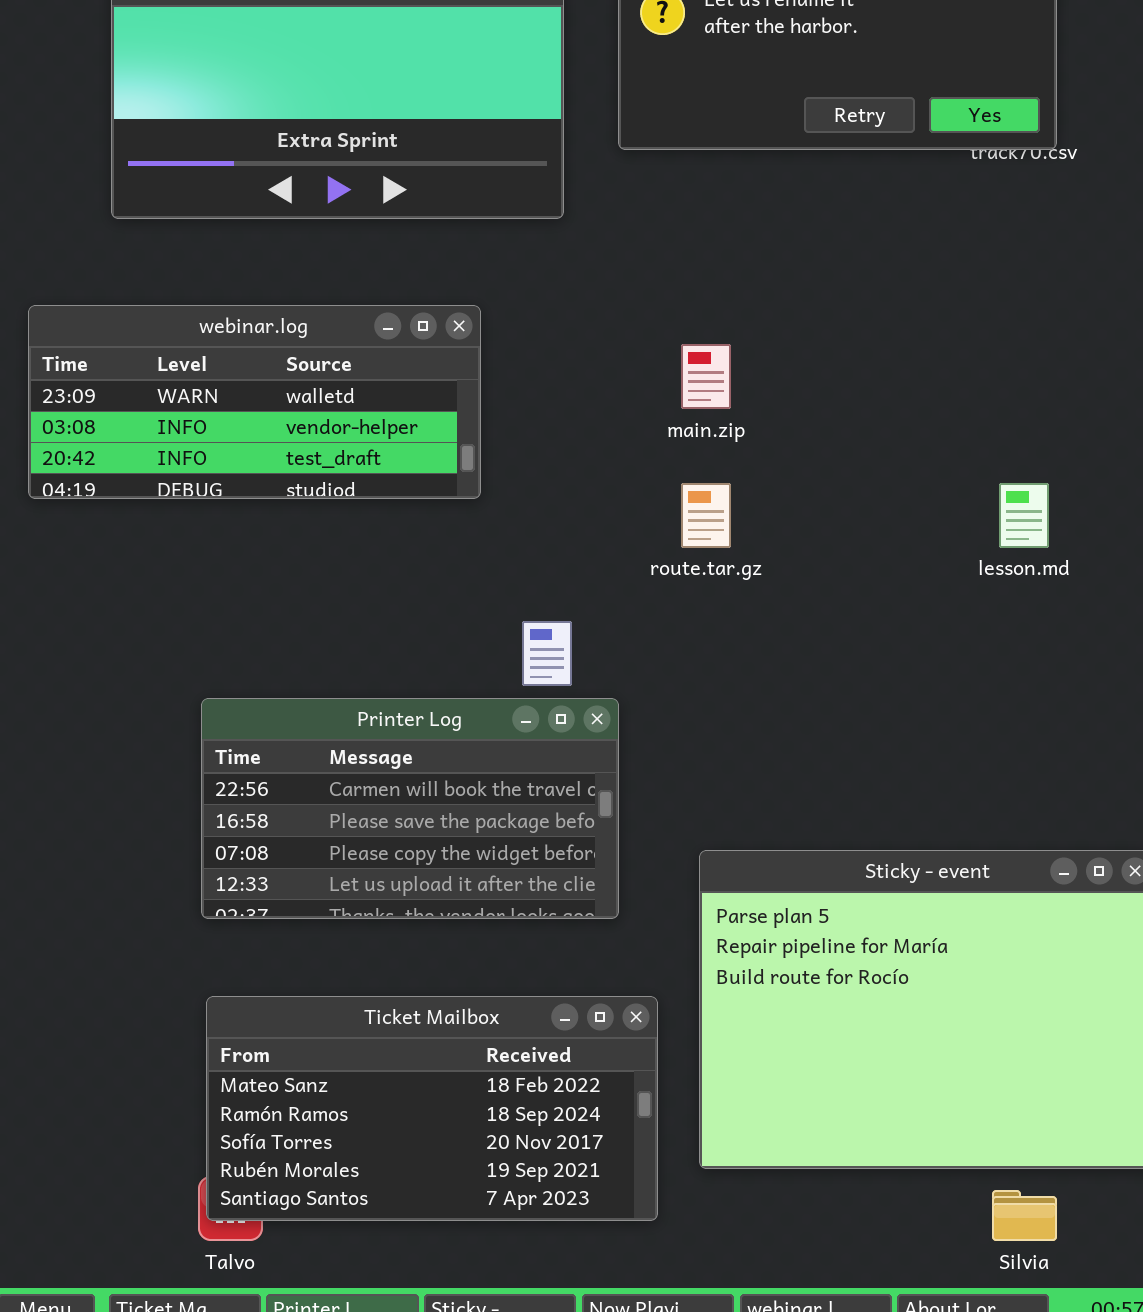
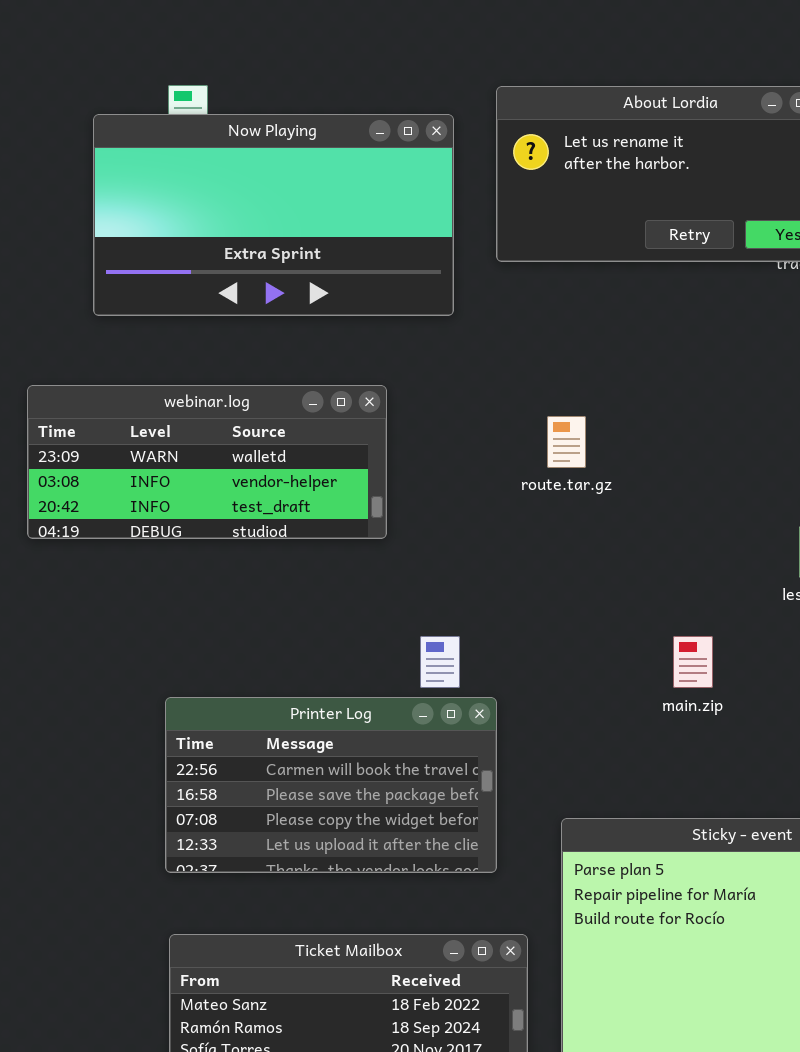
main.zip: [681,344,731,409] -> [673,636,713,688], moved
route.tar.gz: [681,483,731,548] -> [547,416,586,468], moved

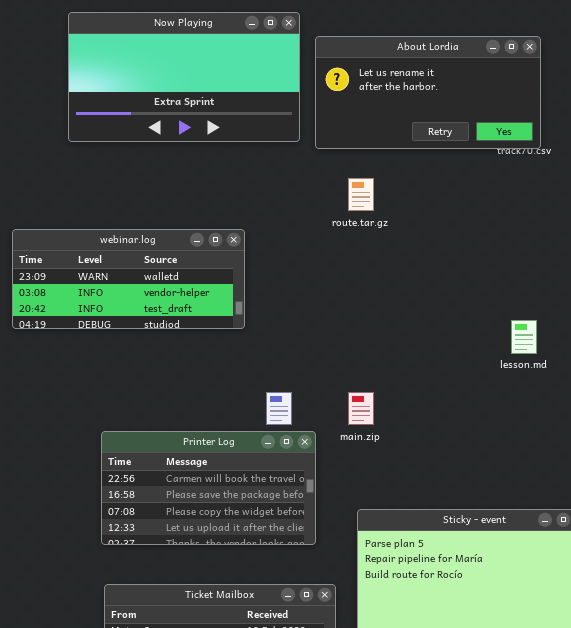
Now Playing: [93,114,454,316] -> [68,12,300,142], moved
route.tar.gz: [547,416,586,468] -> [348,178,374,211], moved
main.zip: [673,636,713,688] -> [348,392,374,425], moved

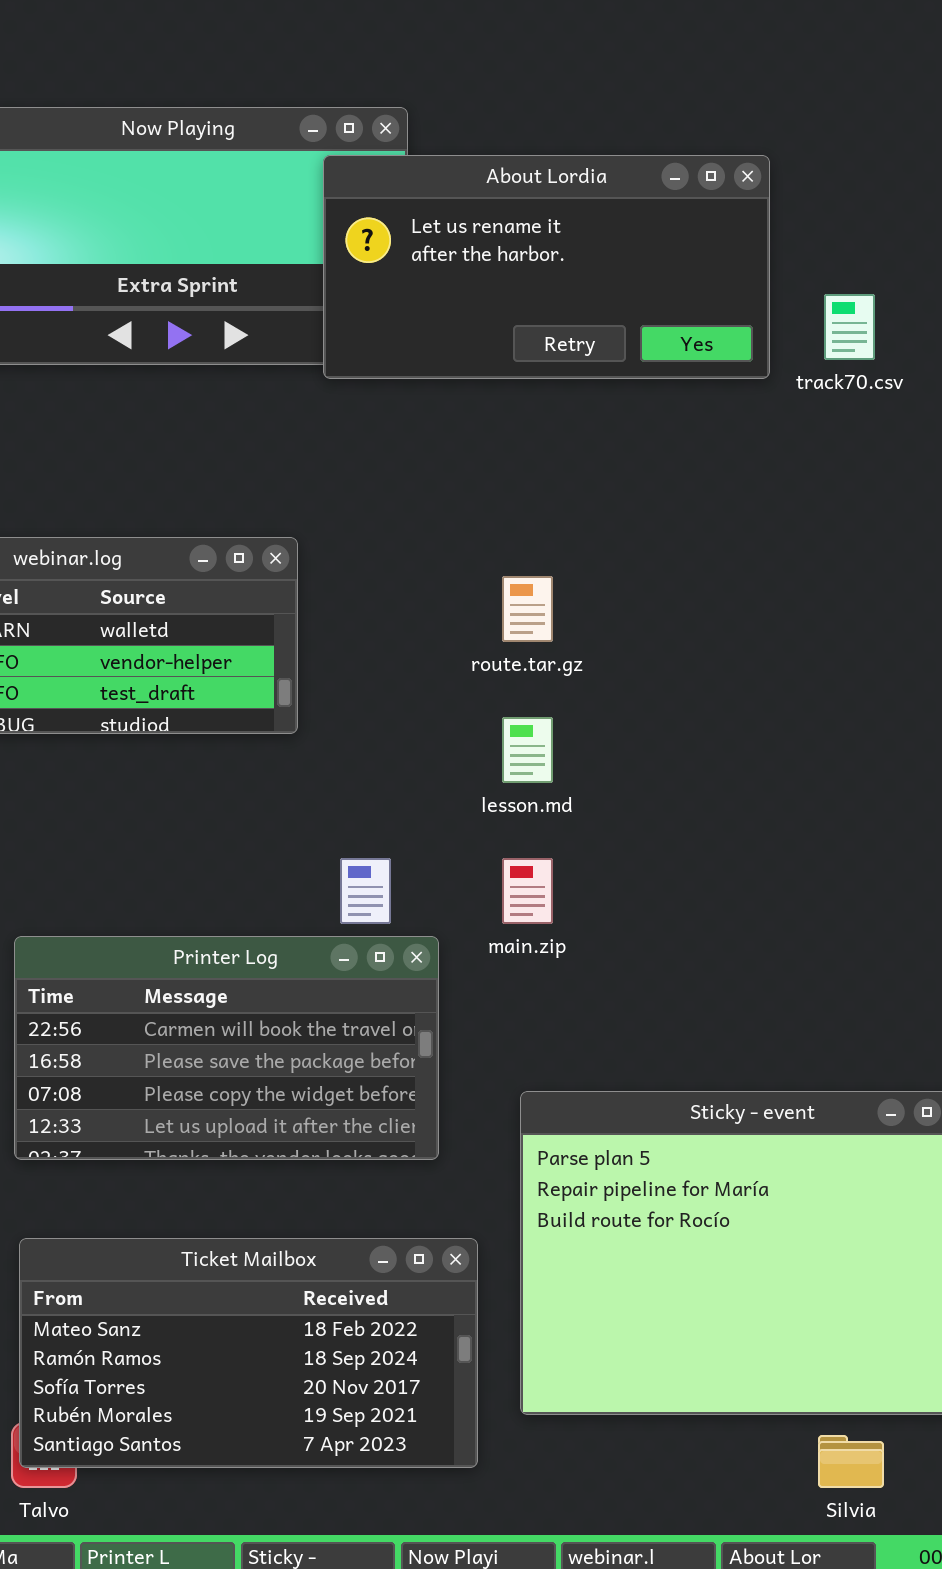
About Lordia: [315,36,541,149] -> [323,155,770,379], moved
route.tar.gz: [348,178,374,211] -> [502,576,553,642], moved
lesson.md: [511,320,537,354] -> [502,717,553,783], moved

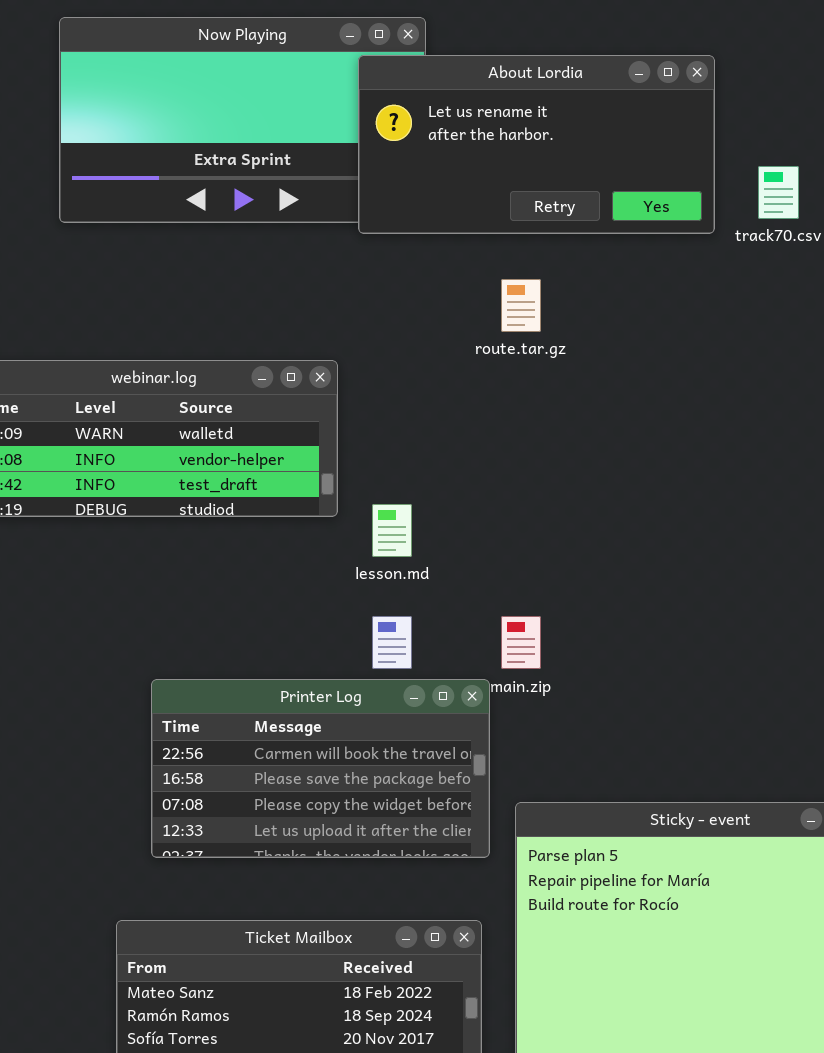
route.tar.gz: [502,576,553,642] -> [501,279,541,332], moved
lesson.md: [502,717,553,783] -> [372,504,412,557], moved
Printer Log: [14,936,439,1160] -> [151,679,490,858], moved

